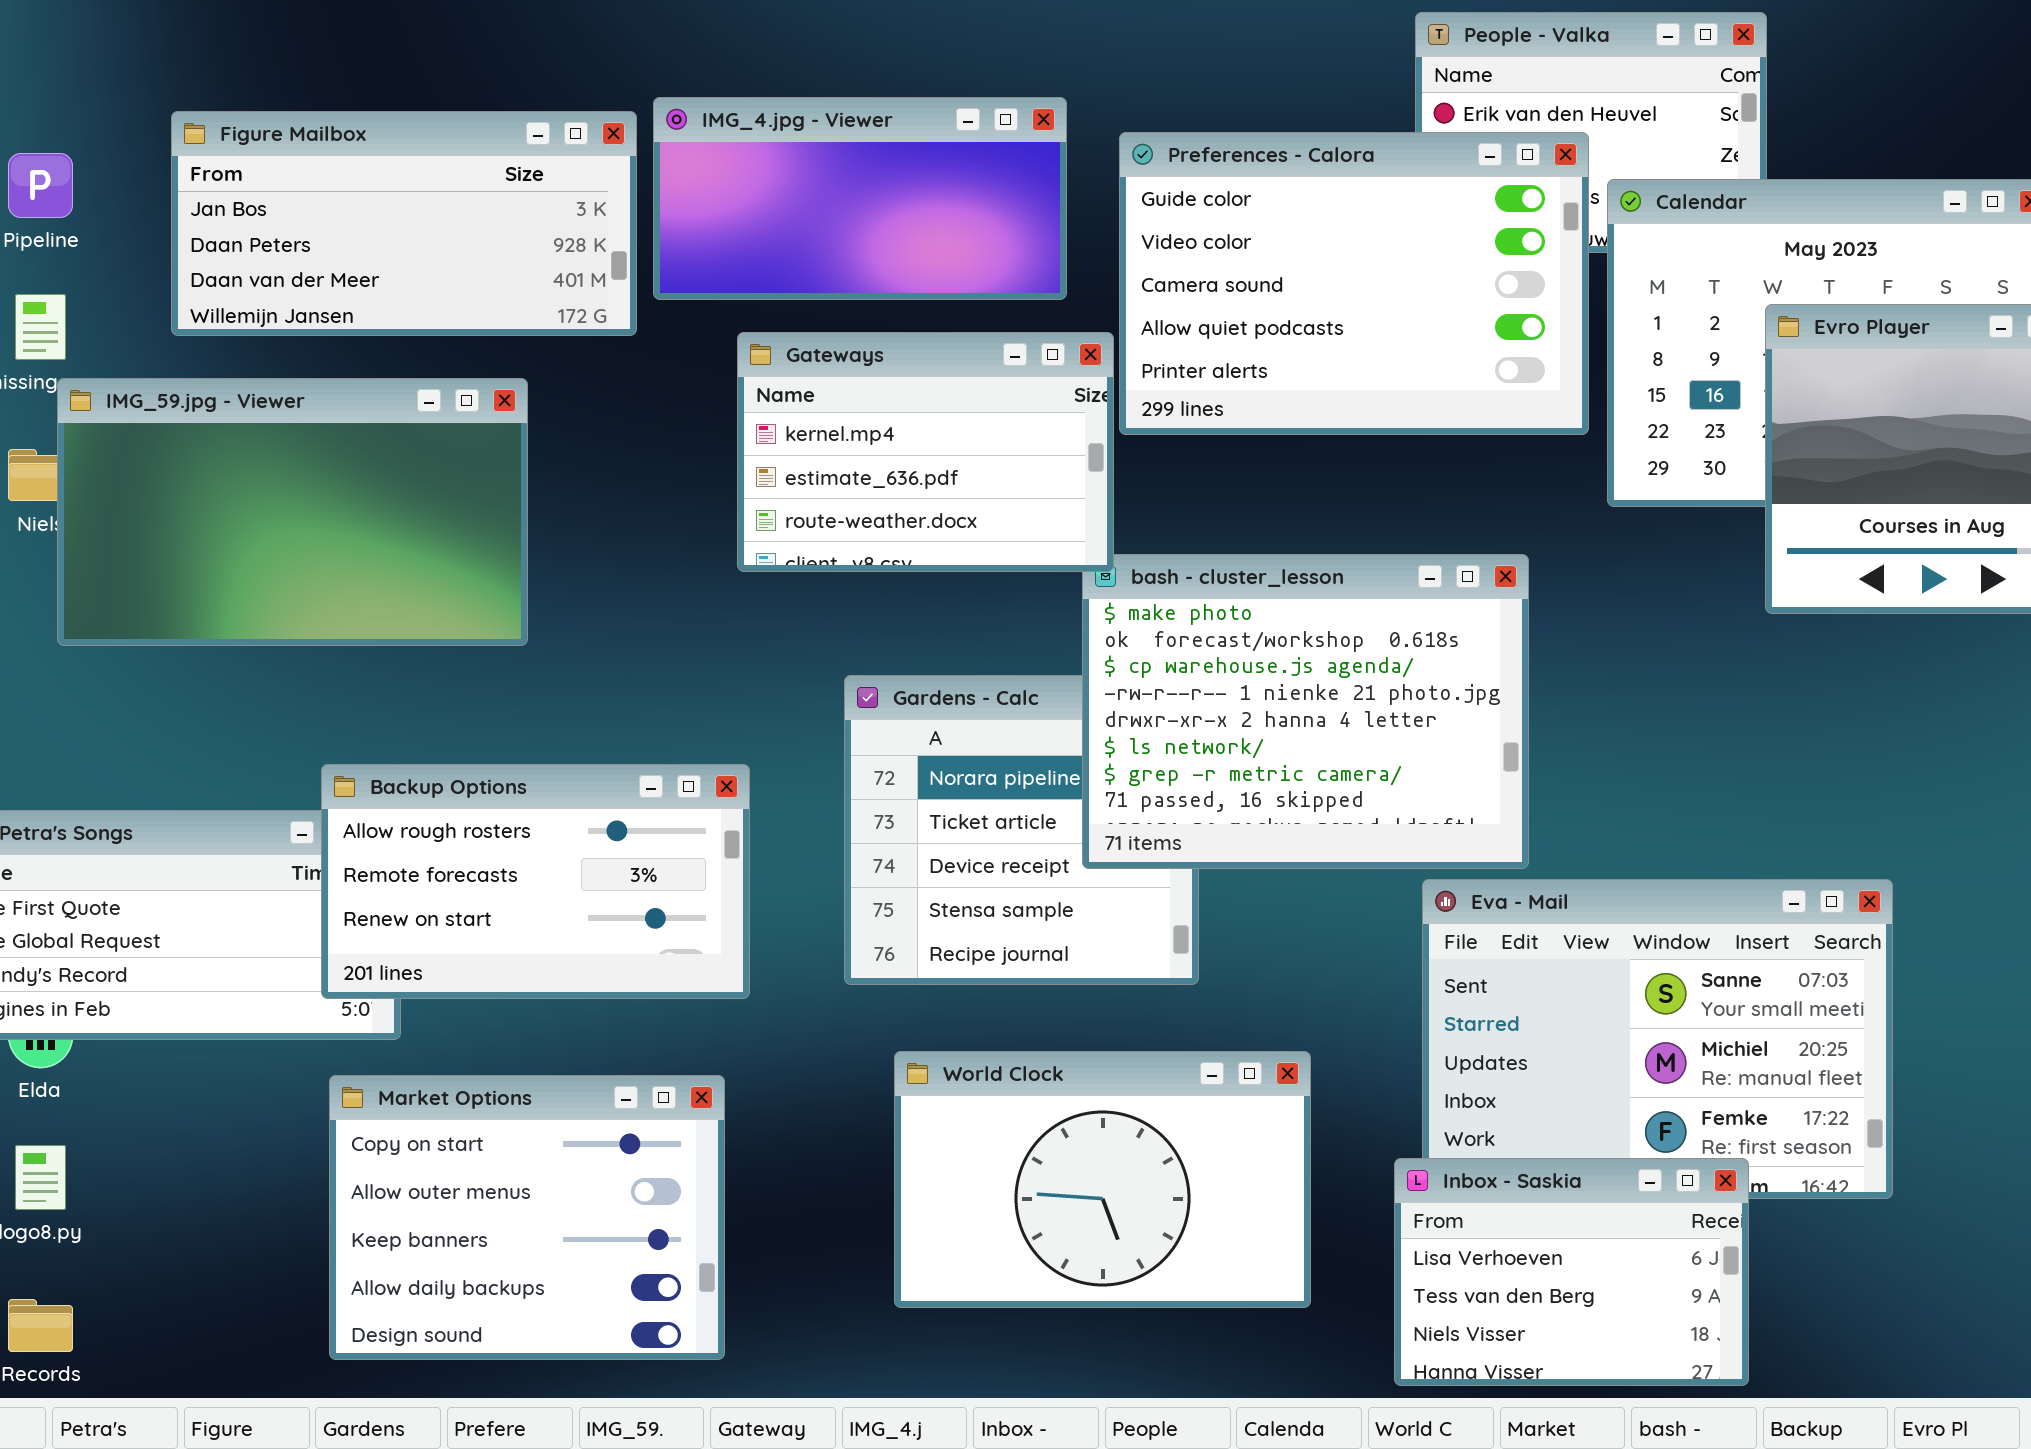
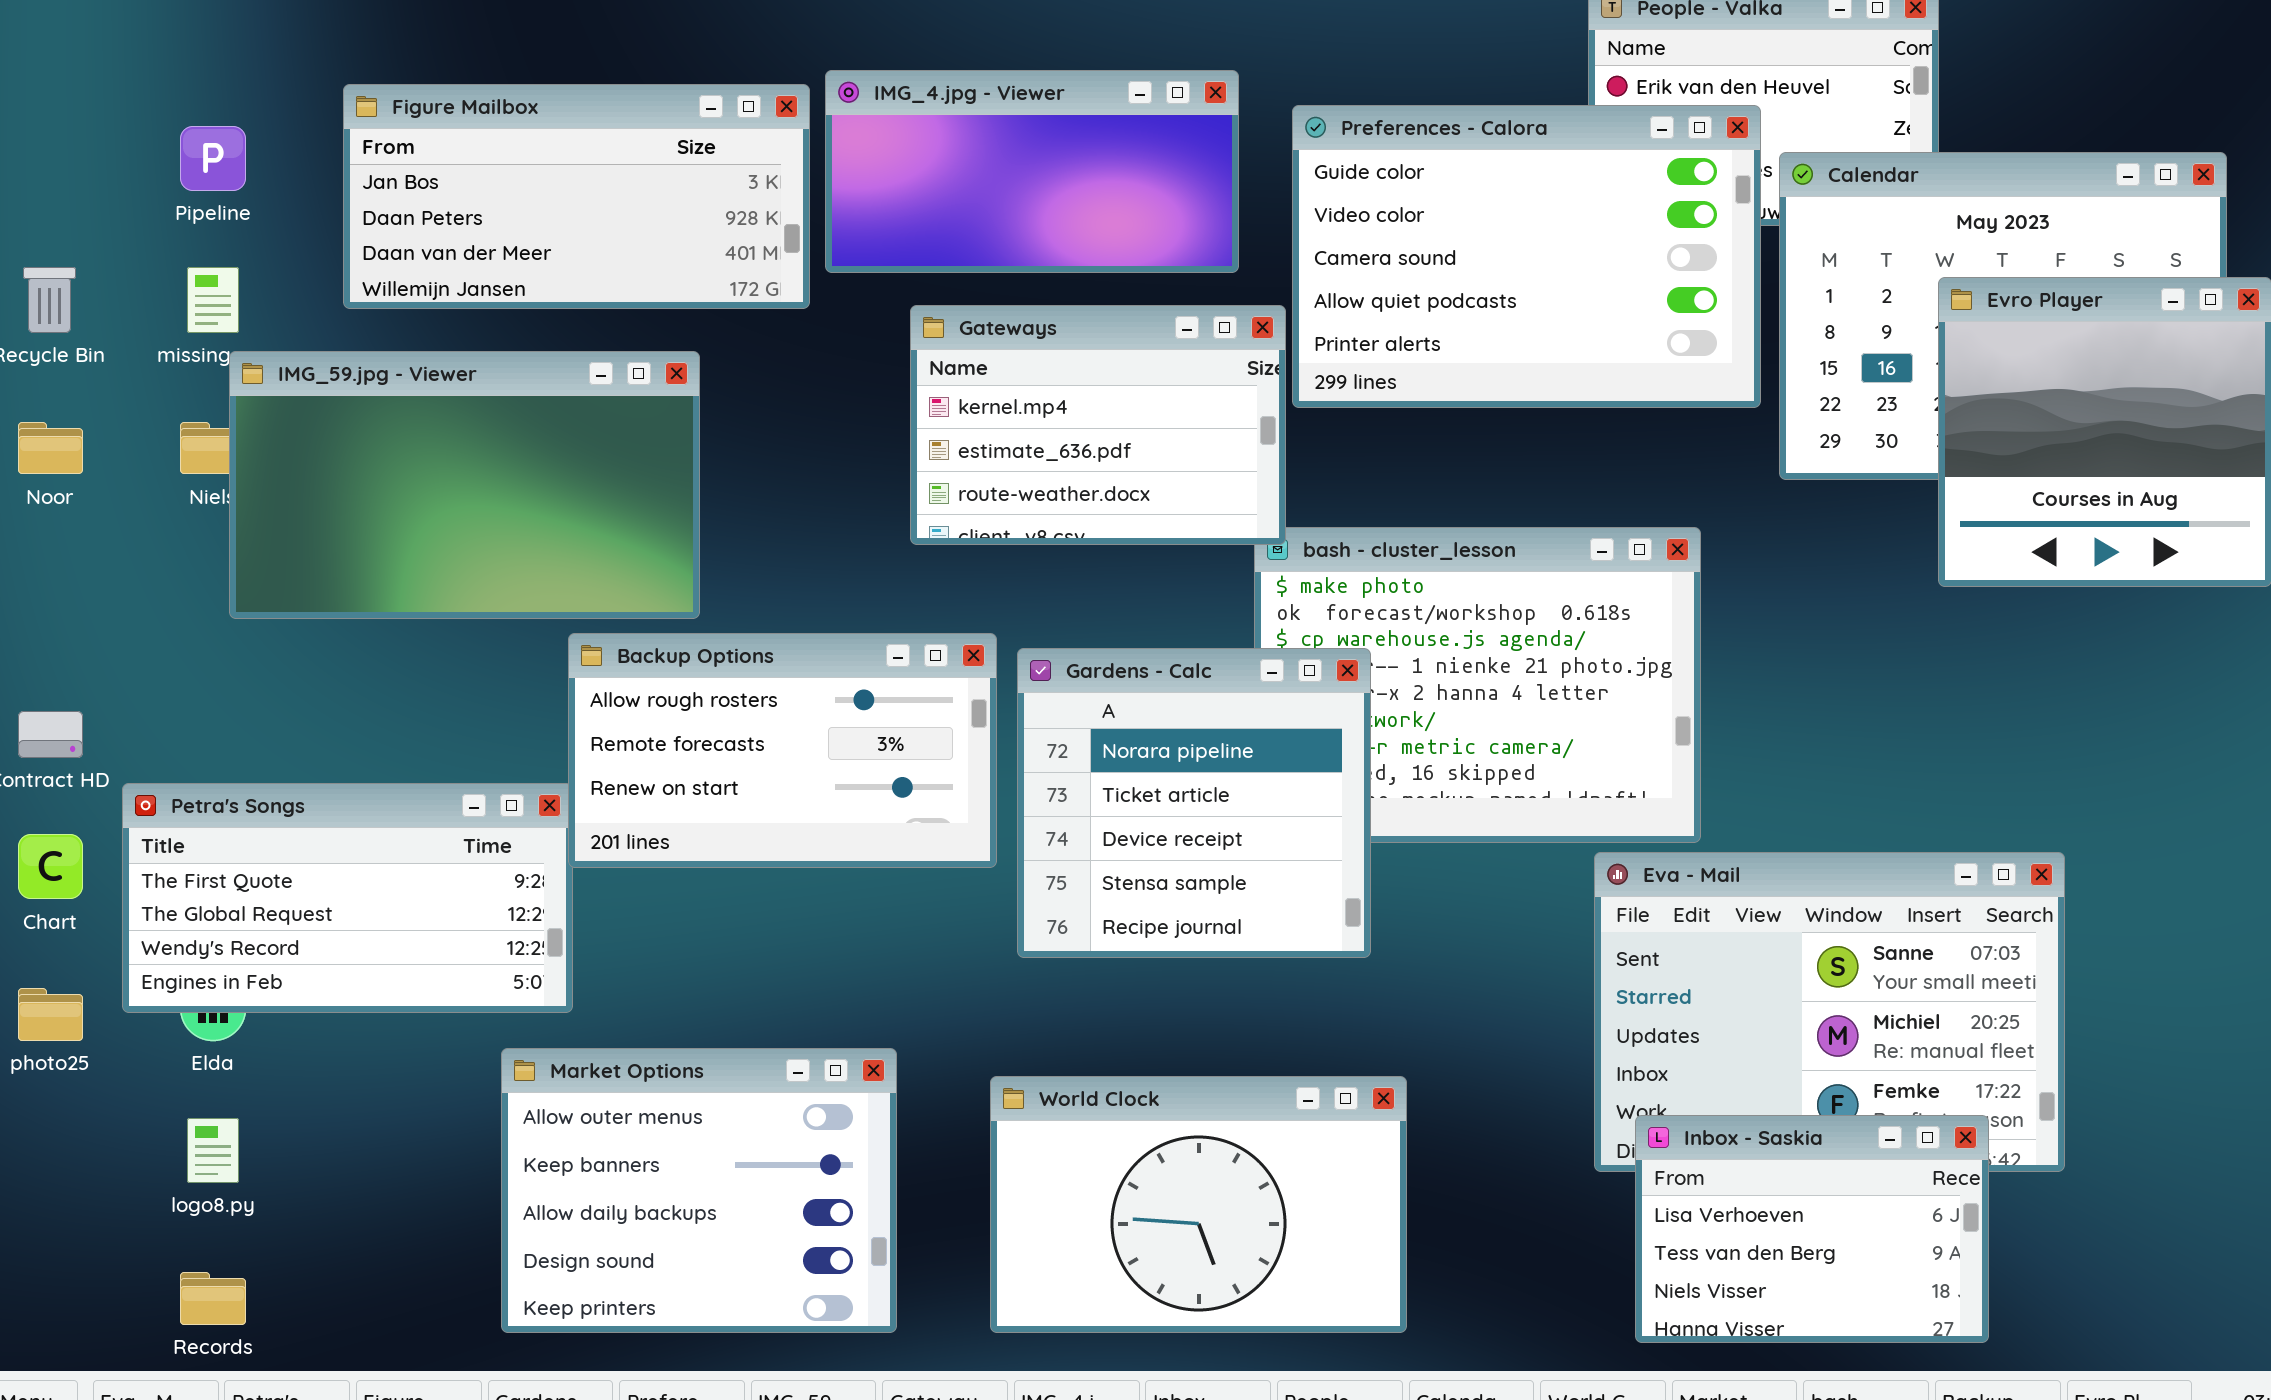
Gardens - Calc: [844,675,1199,985] -> [1017,648,1371,958], raised
Backup Options: [321,764,750,999] -> [568,633,997,868], moved
World Clock: [894,1051,1311,1308] -> [990,1076,1407,1333], moved
Market Options: [329,1075,725,1360] -> [501,1048,897,1333], scrolled down 1 row
Inbox - Saskia: [1394,1158,1749,1386] -> [1635,1115,1989,1343], moved

